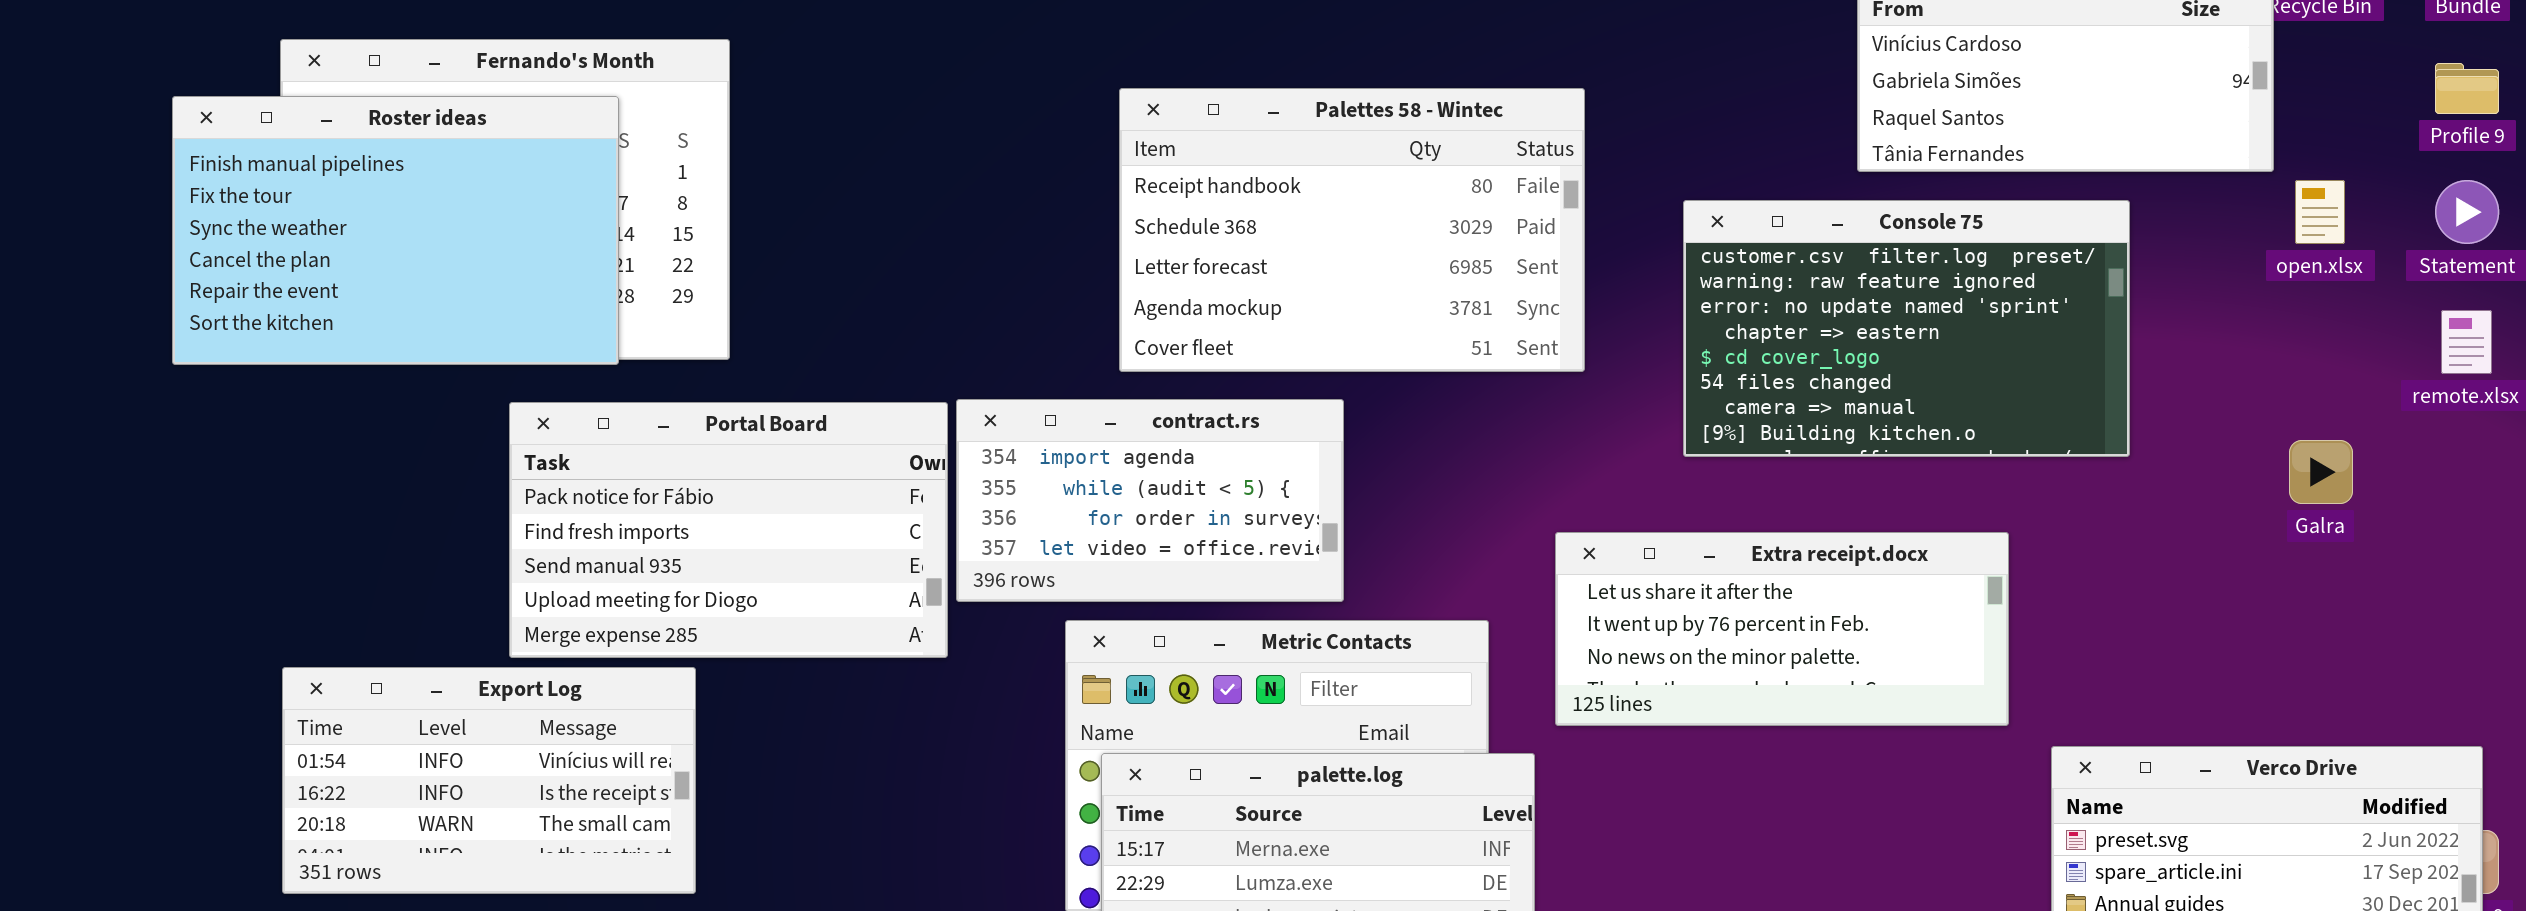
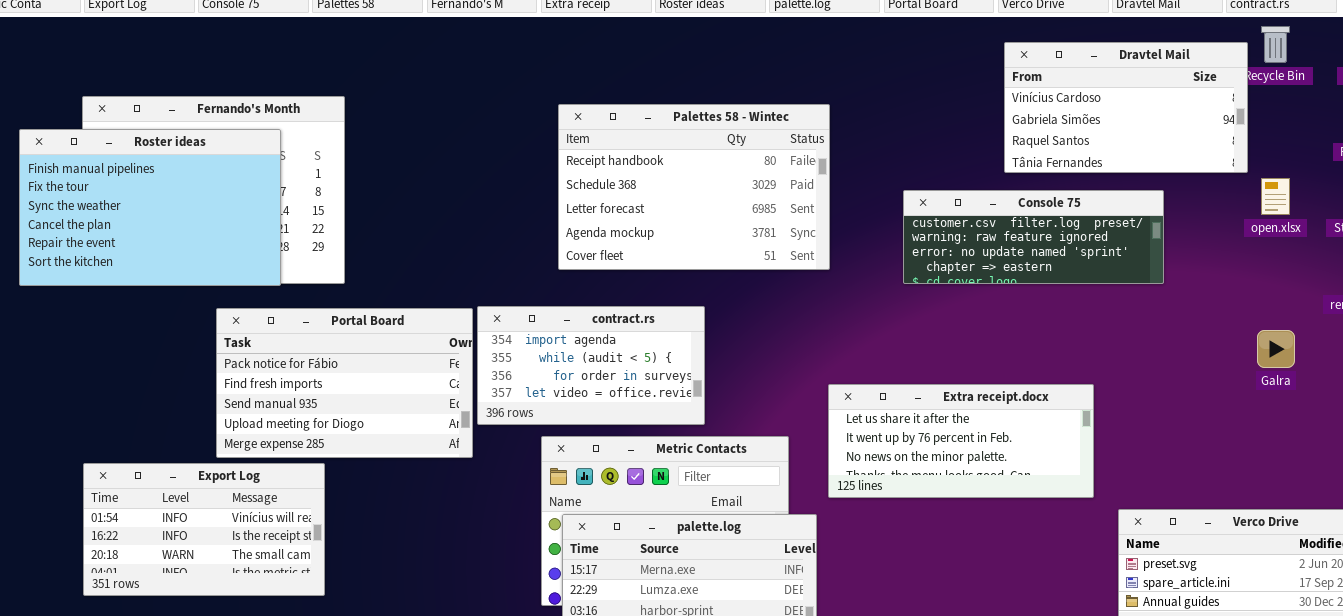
Palettes 58 - Wintec: [1119,88,1585,372] -> [558,104,830,270], moved
Console 75: [1683,200,2130,457] -> [903,190,1164,284], resized

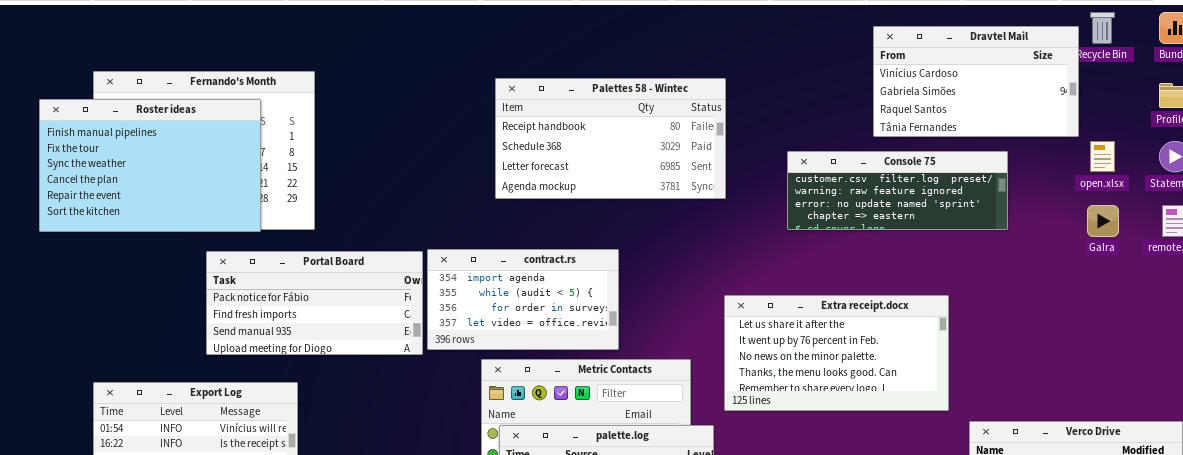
Palettes 58 - Wintec: [558,104,830,270] -> [495,78,726,199], resized
Portal Board: [216,308,473,458] -> [206,251,423,355], resized
Galra: [1257,330,1295,368] -> [1087,205,1119,237], moved
Extra receipt.docx: [828,384,1094,498] -> [724,295,949,411], resized

